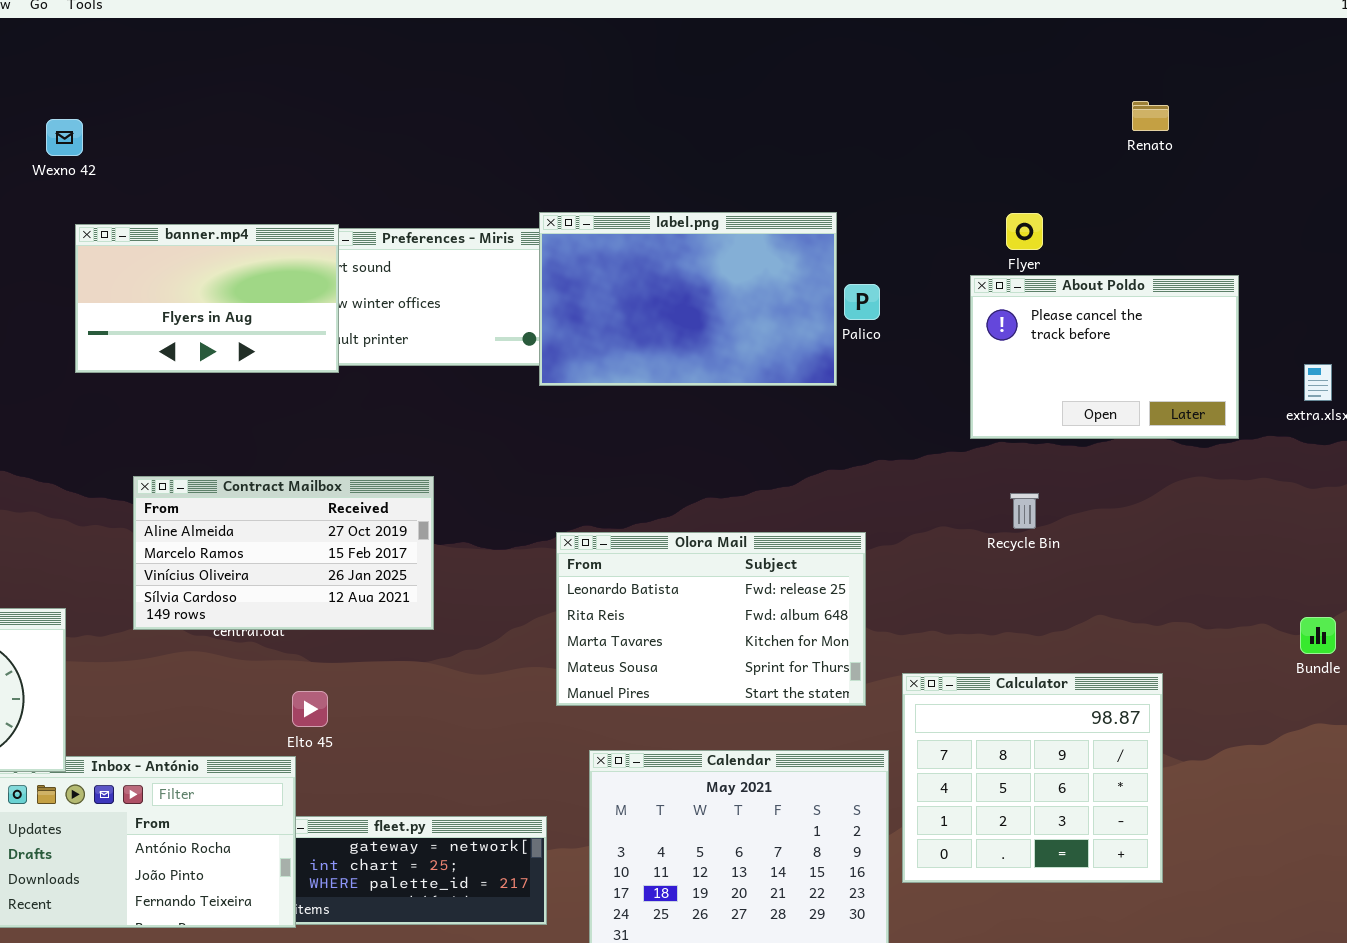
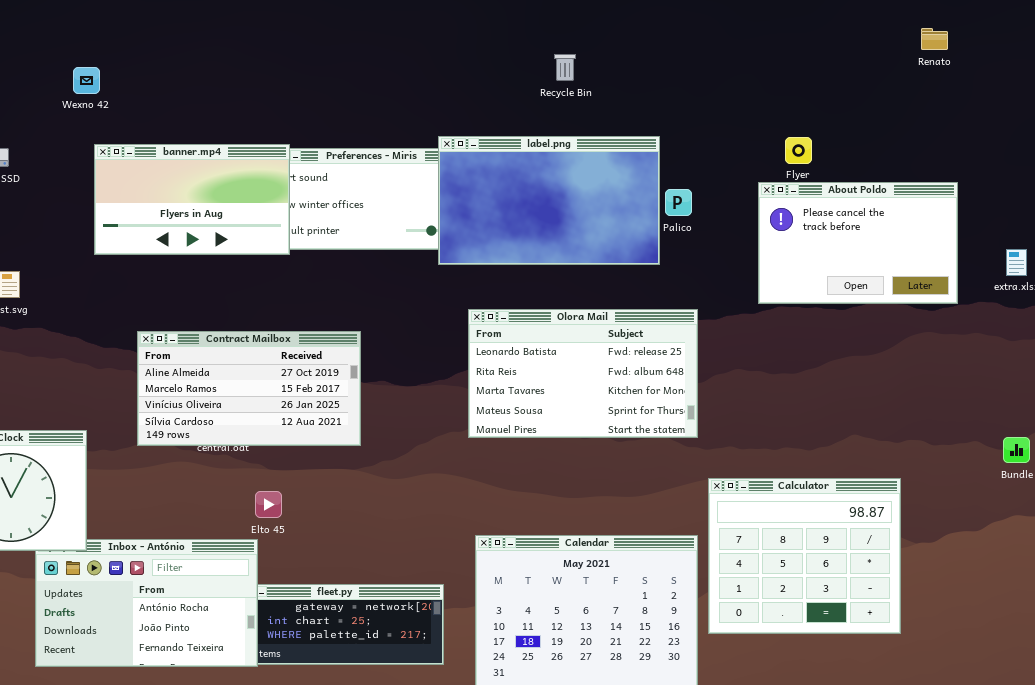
Renato: [1132,101,1169,131] -> [921,28,948,50], moved
Recycle Bin: [1010,493,1039,529] -> [554,54,576,81], moved
Olora Mail: [556,532,866,706] -> [468,309,698,438], moved

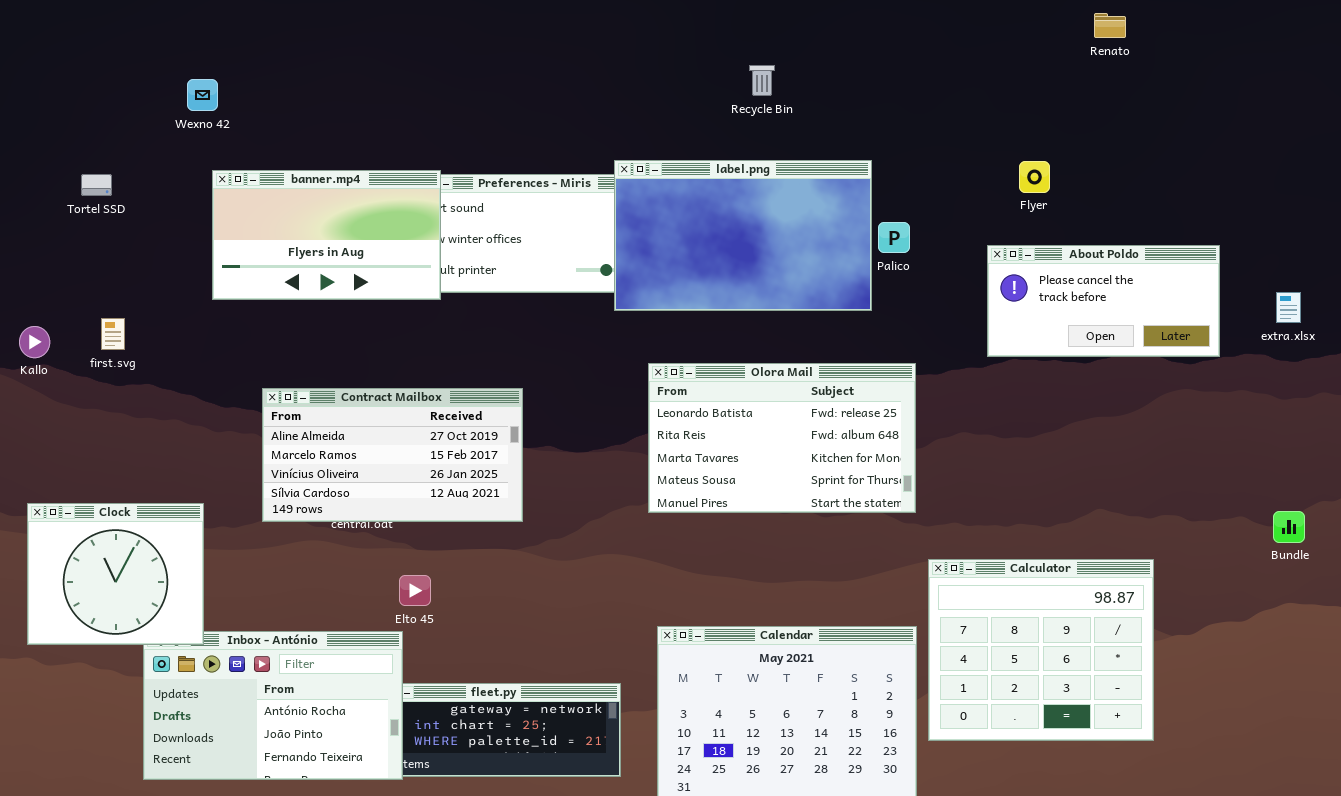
Renato: [921,28,948,50] -> [1094,13,1126,38], moved
About Poldo: [758,182,958,304] -> [987,245,1220,357], resized

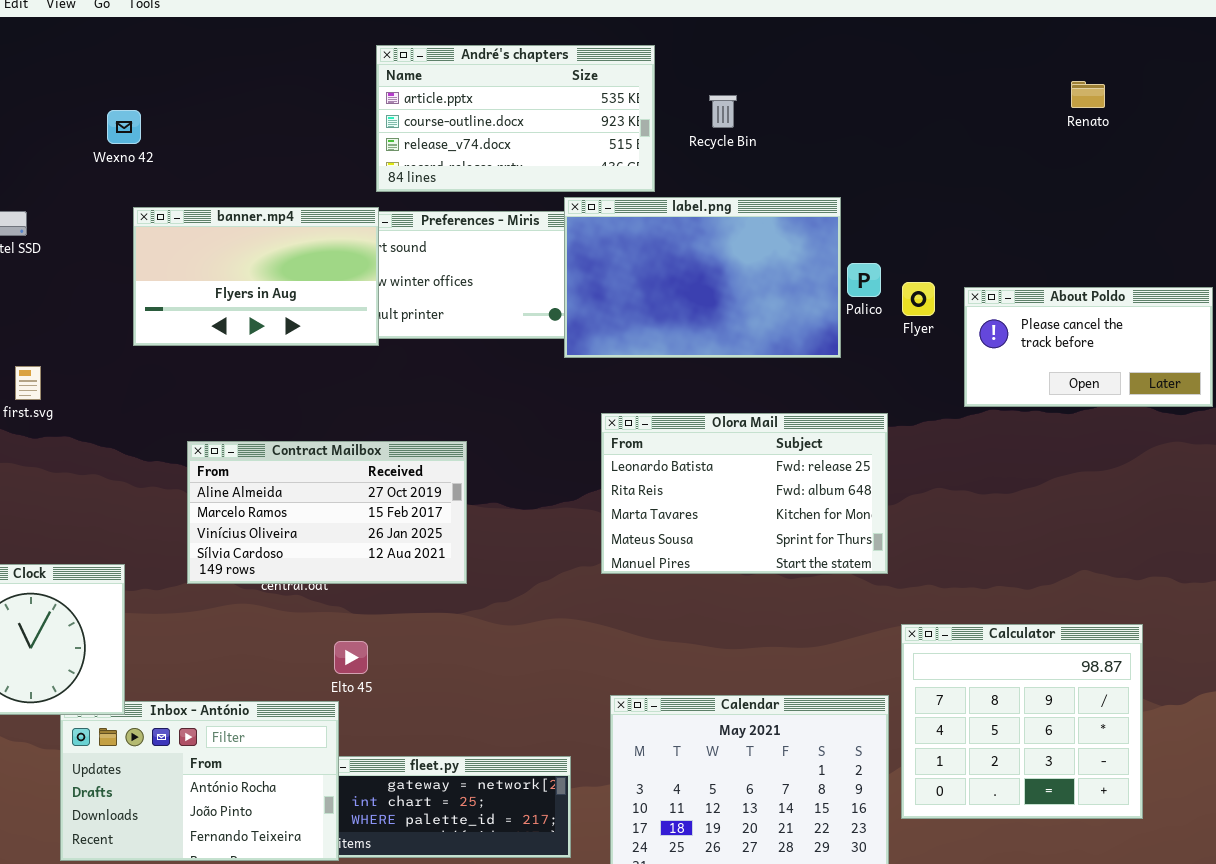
Renato: [1094,13,1126,38] -> [1071,81,1105,108], moved
André's chapters: none -> [376,45,655,192], opened
Flyer: [1019,161,1050,193] -> [902,282,935,316], moved

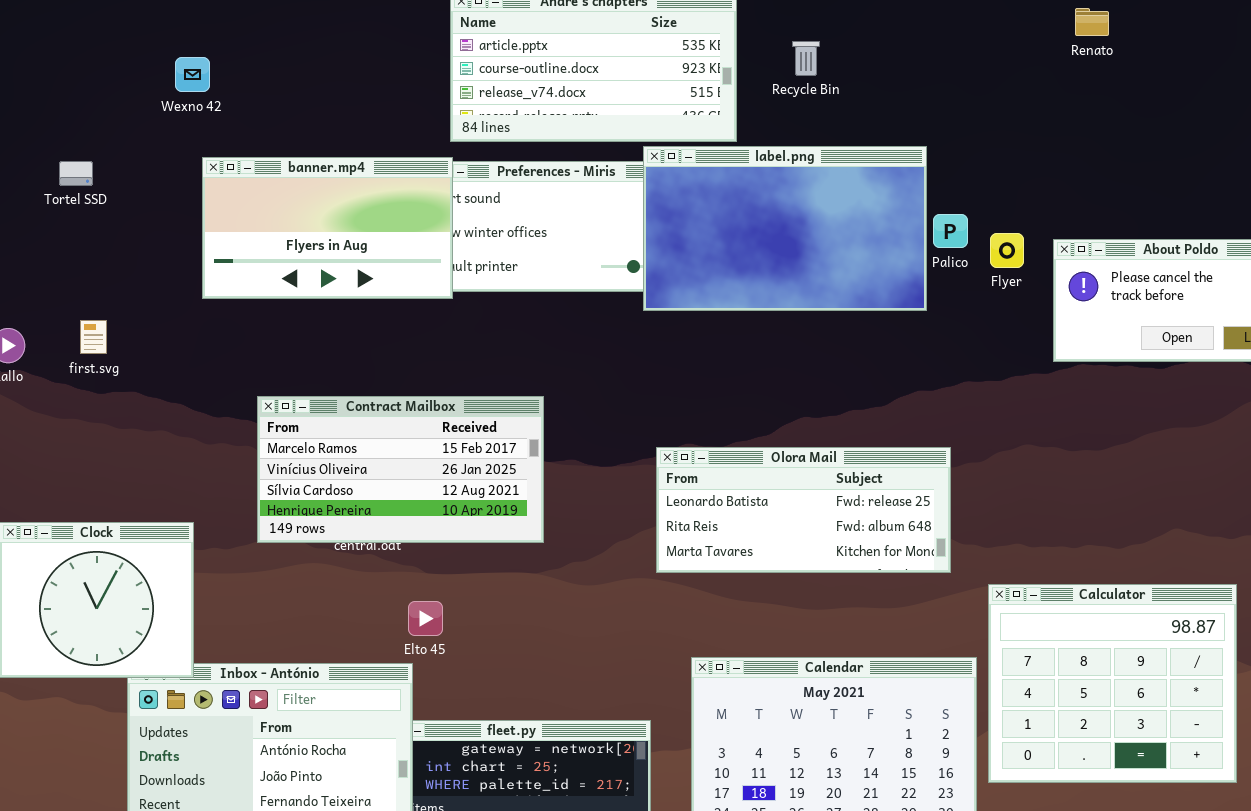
Renato: [1071,81,1105,108] -> [1075,8,1109,36], moved
Olora Mail: [601,413,888,574] -> [656,447,951,573], moved, resized
Contract Mailbox: [187,441,467,584] -> [257,396,544,543], scrolled down 1 row

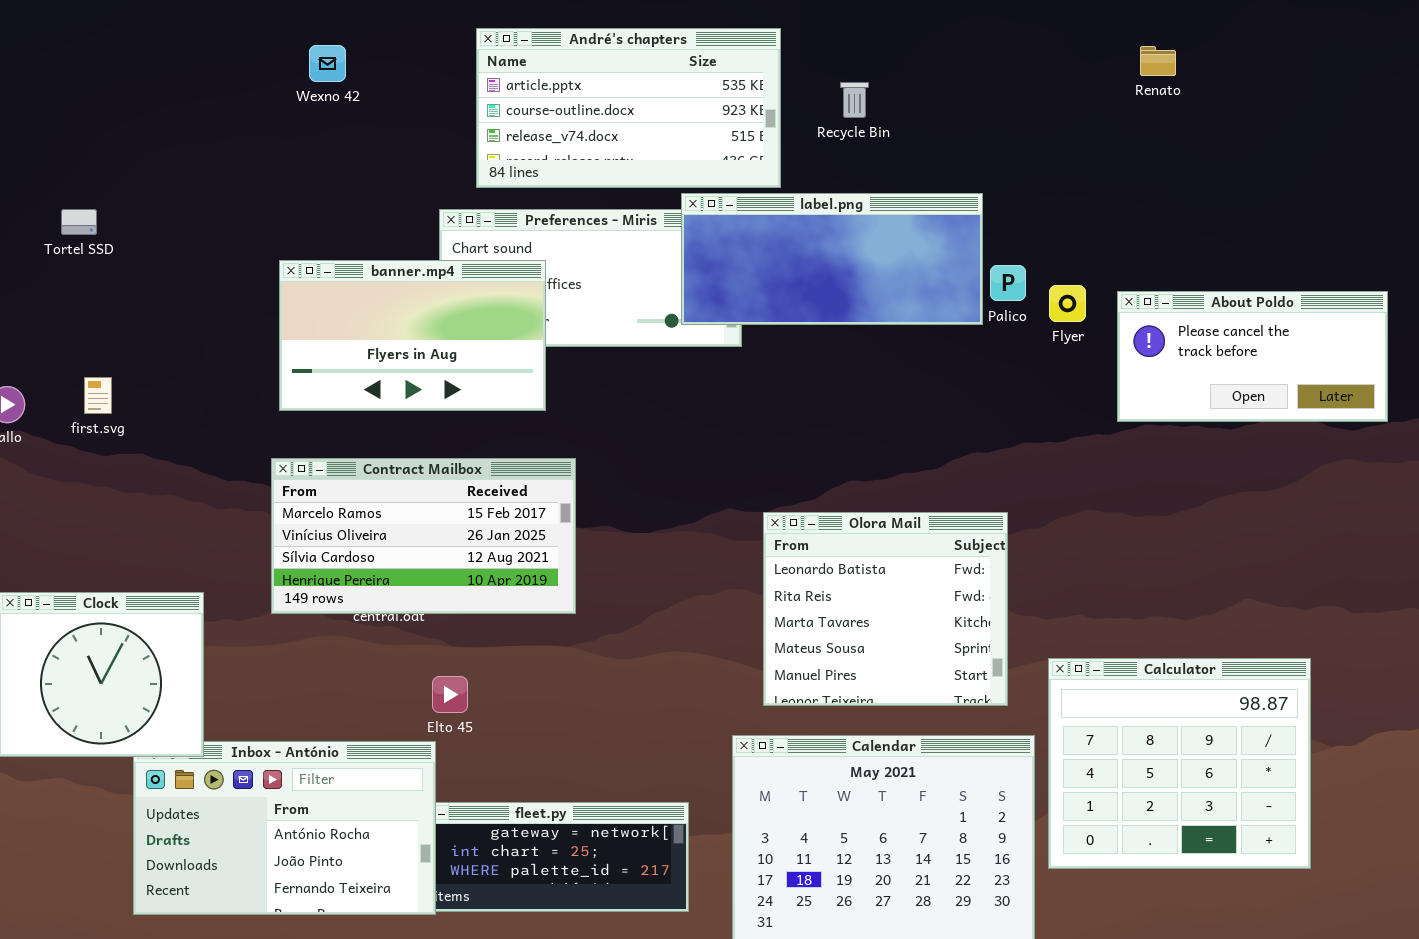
Wexno 42: [175,57,210,92] -> [309,45,346,82], moved
label.png: [643,146,927,311] -> [681,193,983,325], resized
banner.mp4: [202,157,453,299] -> [279,260,546,411], moved
Olora Mail: [656,447,951,573] -> [763,512,1008,706], resized

